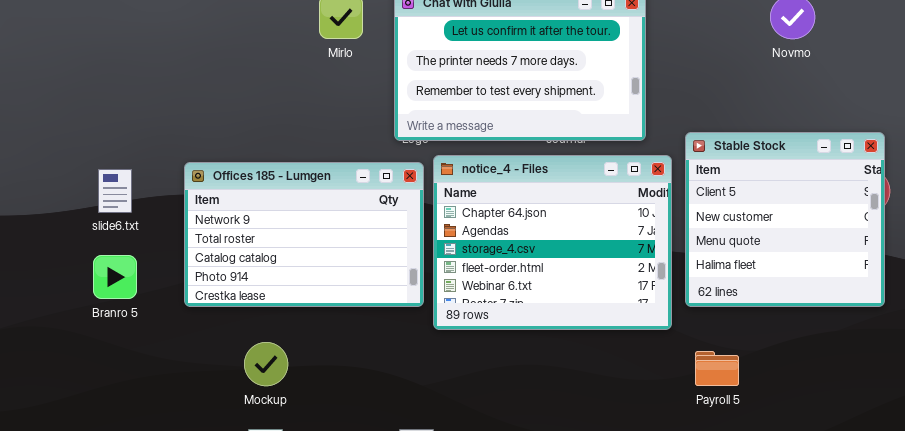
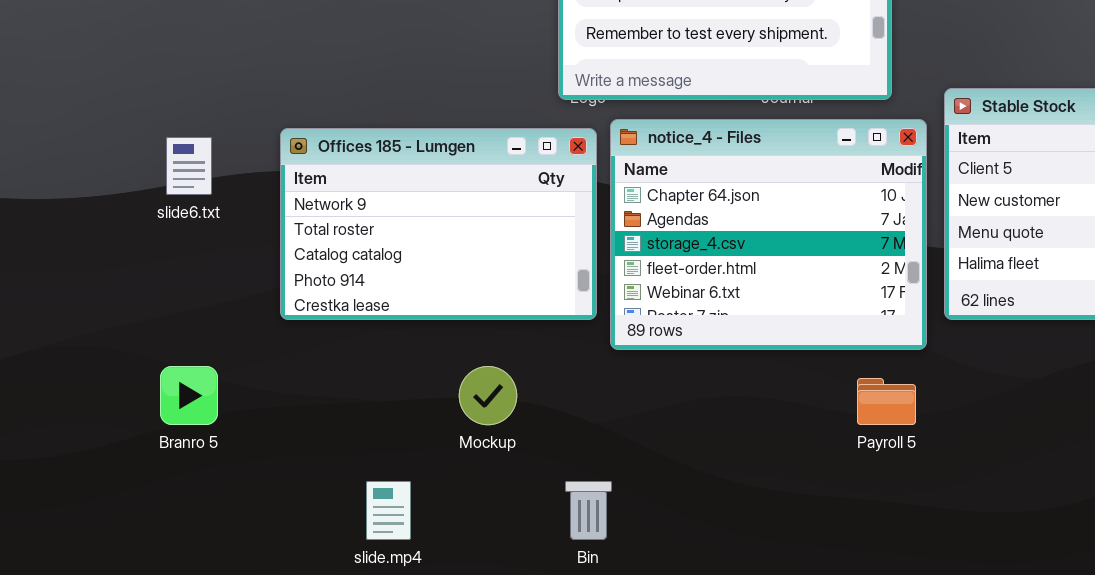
Branro 5: [93,255,137,299] -> [160,366,218,425], moved
Mockup: [244,342,288,386] -> [459,366,517,425], moved
Payroll 5: [695,351,739,386] -> [857,378,916,425], moved

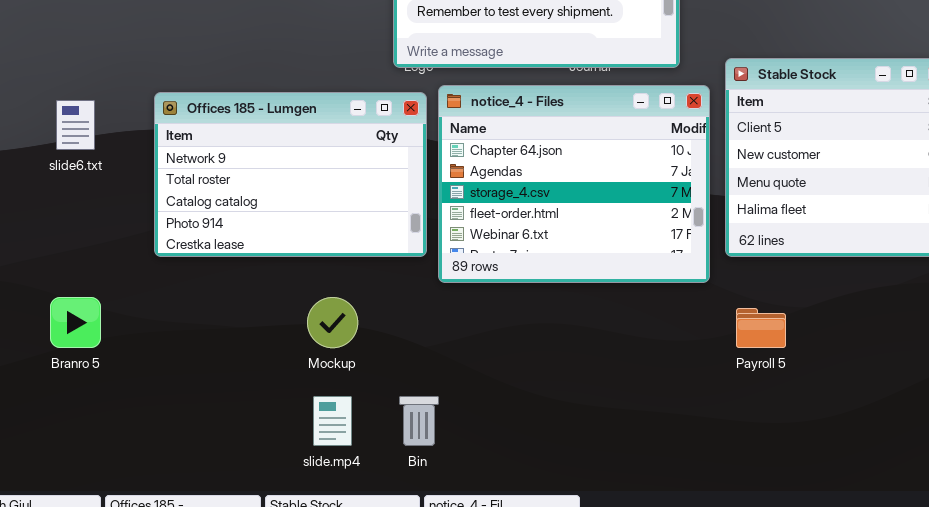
Payroll 5: [857,378,916,425] -> [736,308,786,348], moved
slide.mp4: [366,481,411,540] -> [313,396,352,446], moved

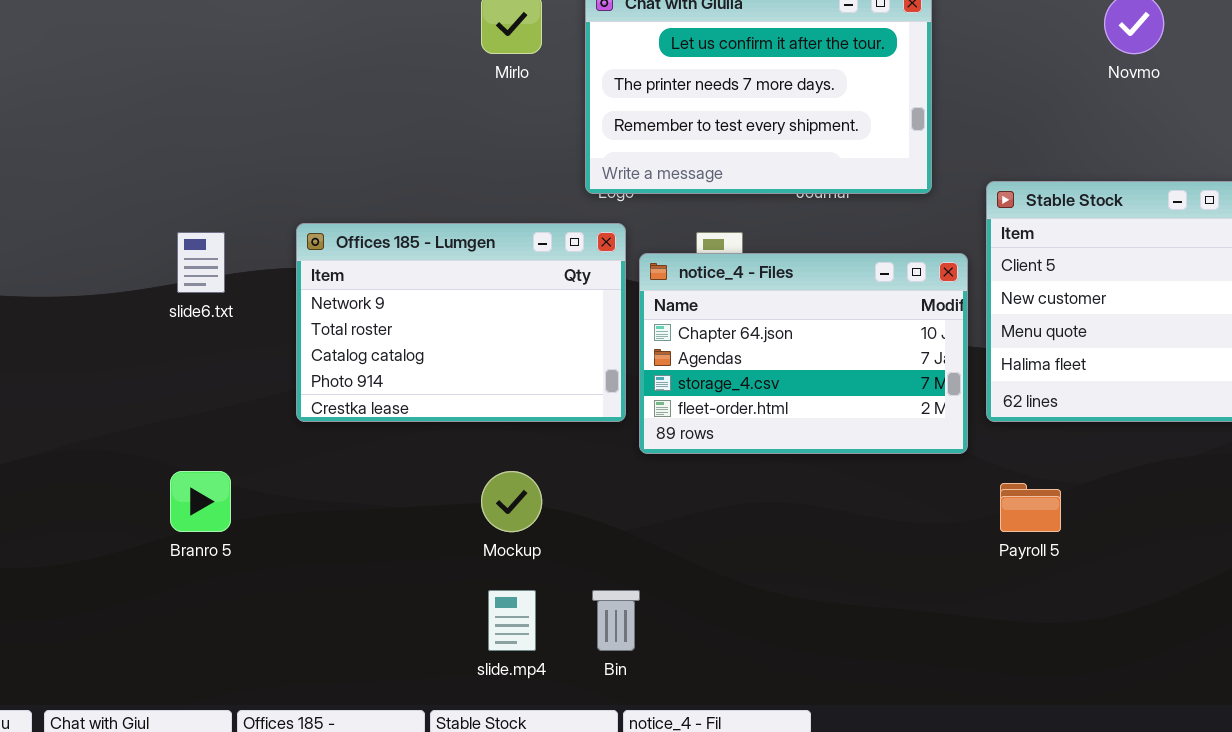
notice_4 - Files: [438,85,710,283] -> [639,253,968,454], resized

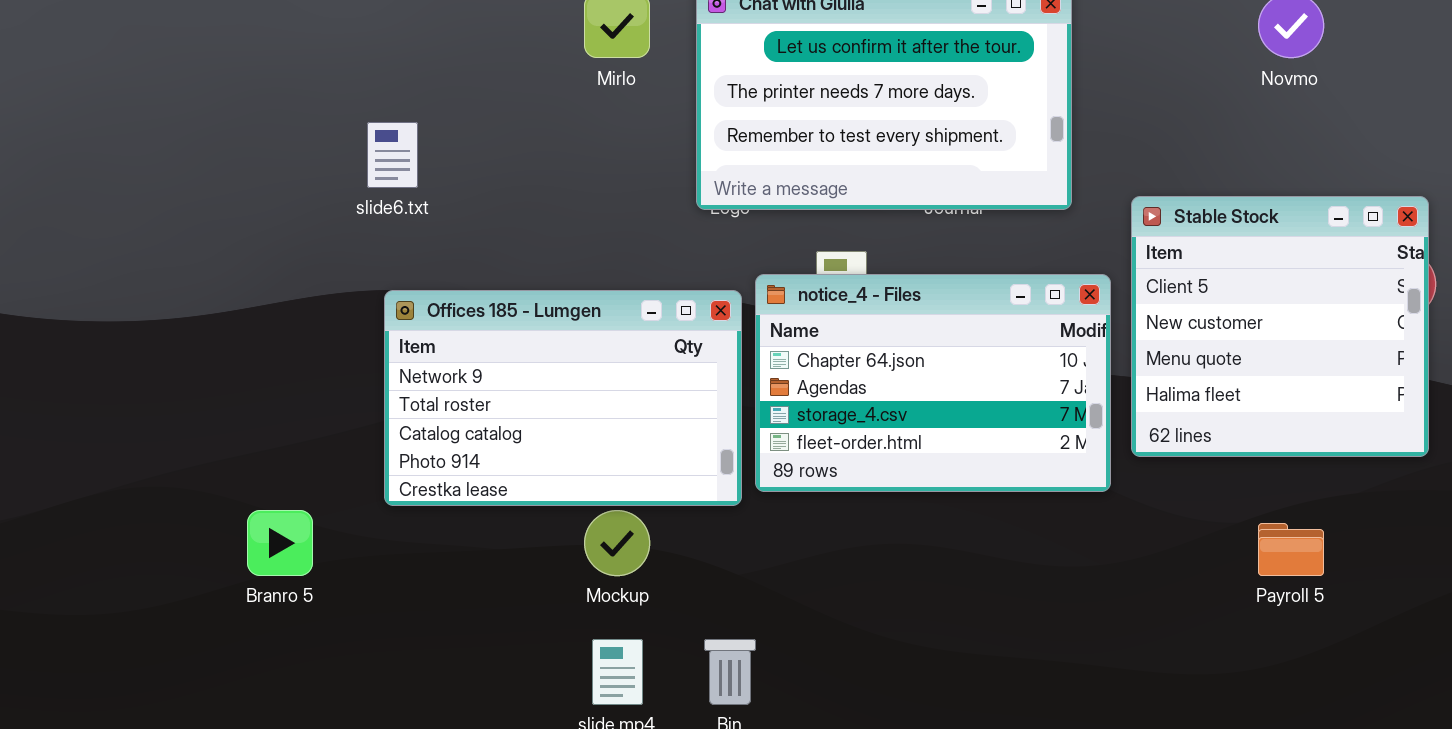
Offices 185 - Lumgen: [296,223,626,422] -> [384,290,742,506], moved
slide6.txt: [177,232,225,293] -> [367,122,418,188], moved
Payroll 5: [1000,483,1061,532] -> [1258,523,1324,576], moved

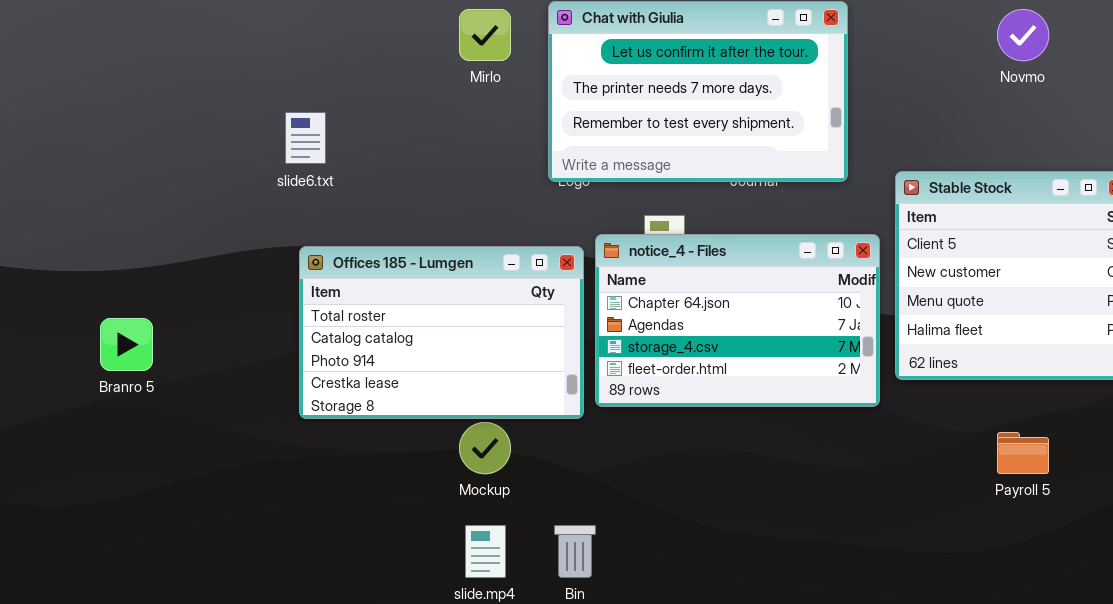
Offices 185 - Lumgen: [384,290,742,506] -> [299,246,584,419], scrolled down 1 row
Branro 5: [247,510,313,576] -> [100,318,153,371], moved

